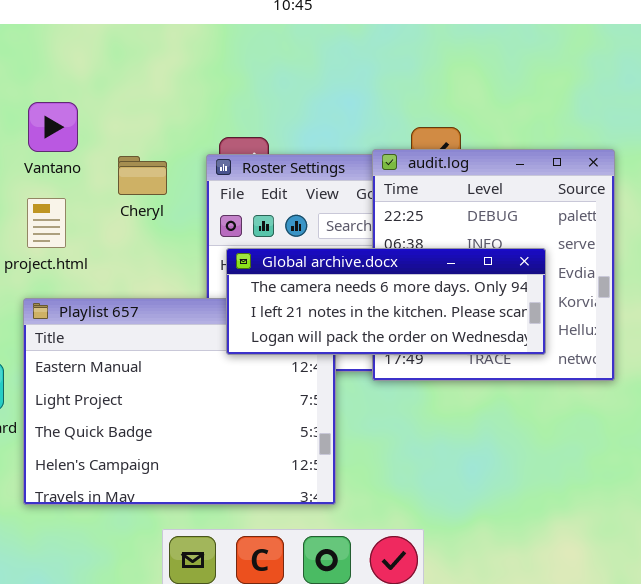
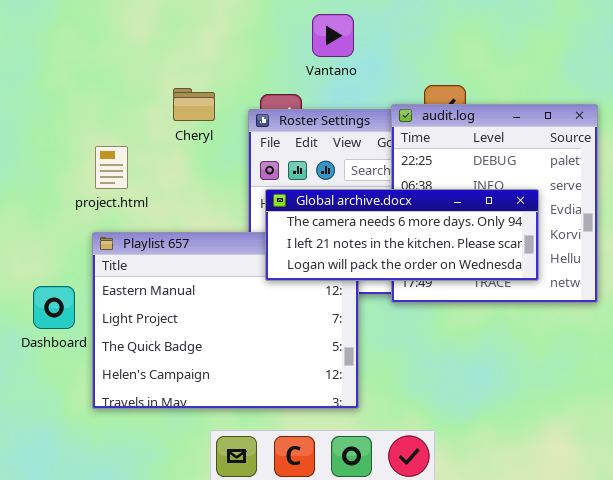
Vantano: [28,102,78,152] -> [312,14,354,57], moved
Cheryl: [118,156,167,195] -> [173,88,215,121], moved

